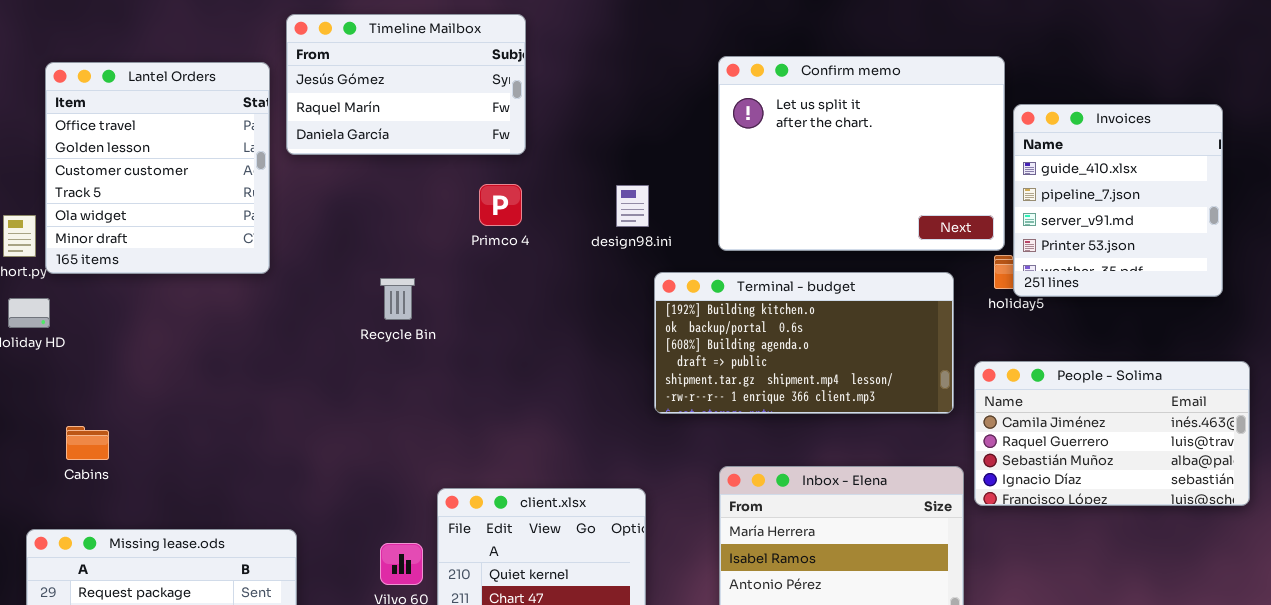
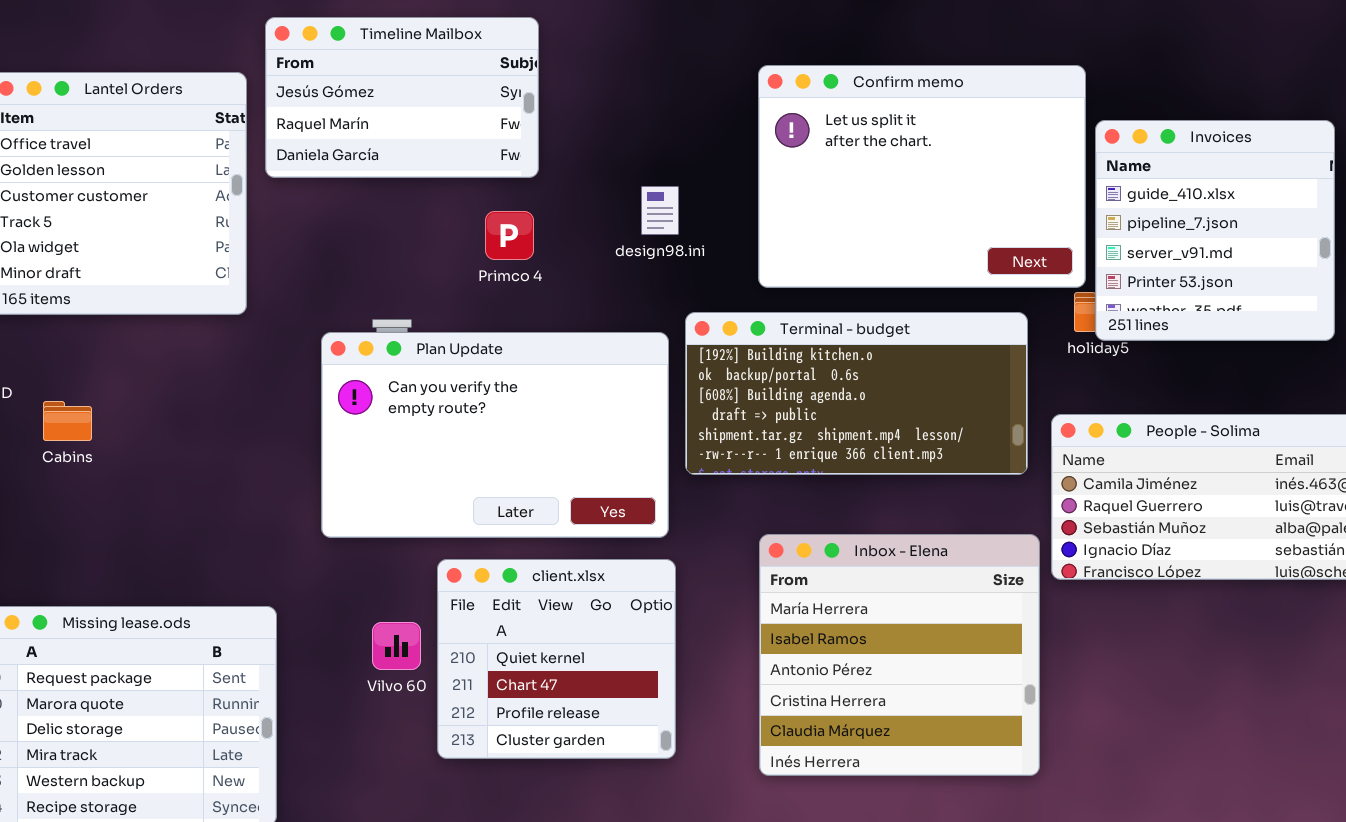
design98.ini: [616,185,649,227] -> [641,186,679,235], moved
Plan Update: none -> [321,332,669,538], opened
Cabins: [66,426,109,460] -> [43,401,92,441], moved

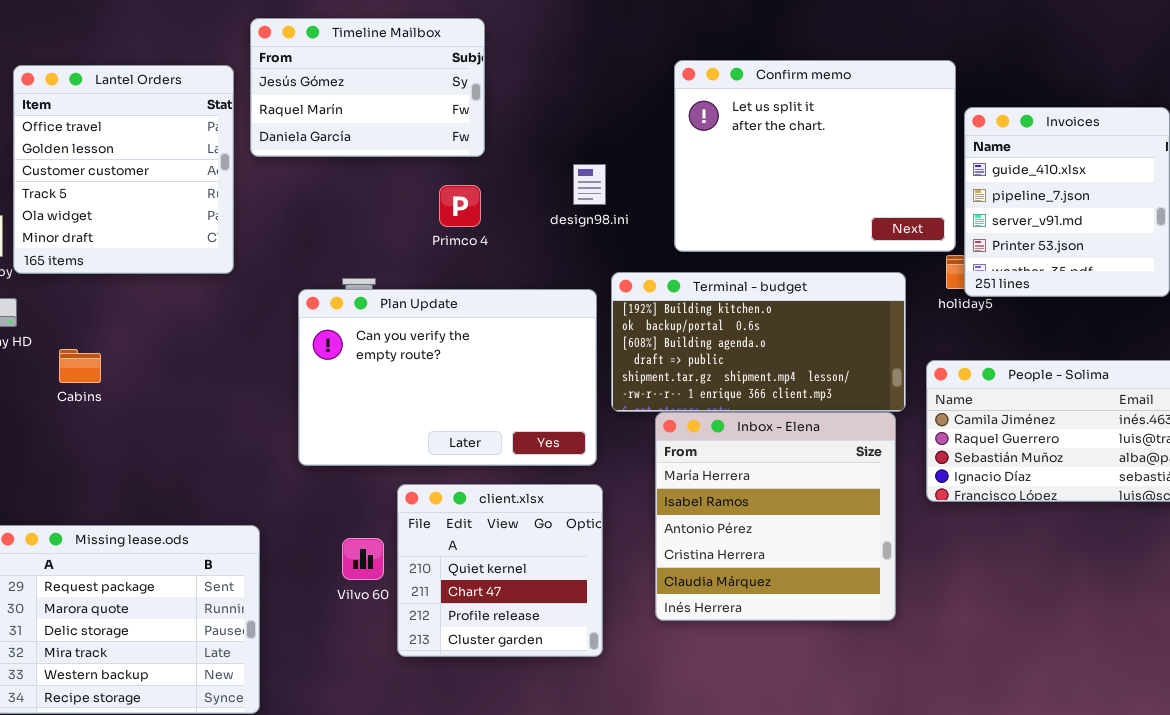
Inbox - Elena: [759,534,1040,776] -> [655,412,896,621], moved

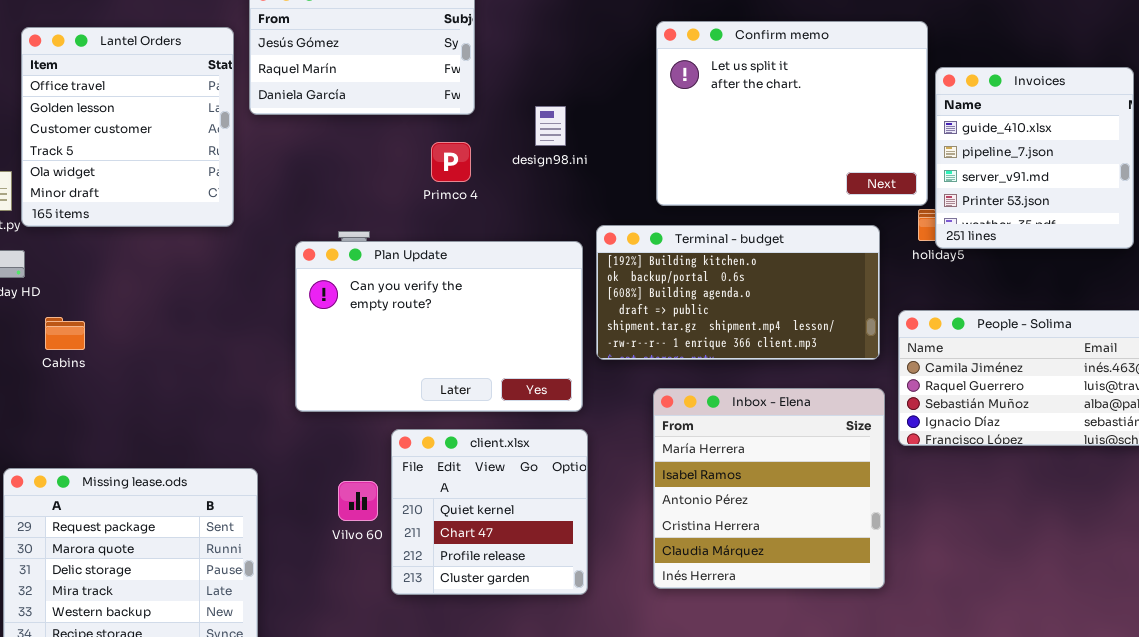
design98.ini: [573,164,606,205] -> [535,106,566,146], moved
Cabins: [59,349,101,383] -> [45,317,85,350], moved
Inbox - Elena: [655,412,896,621] -> [653,388,885,589], moved

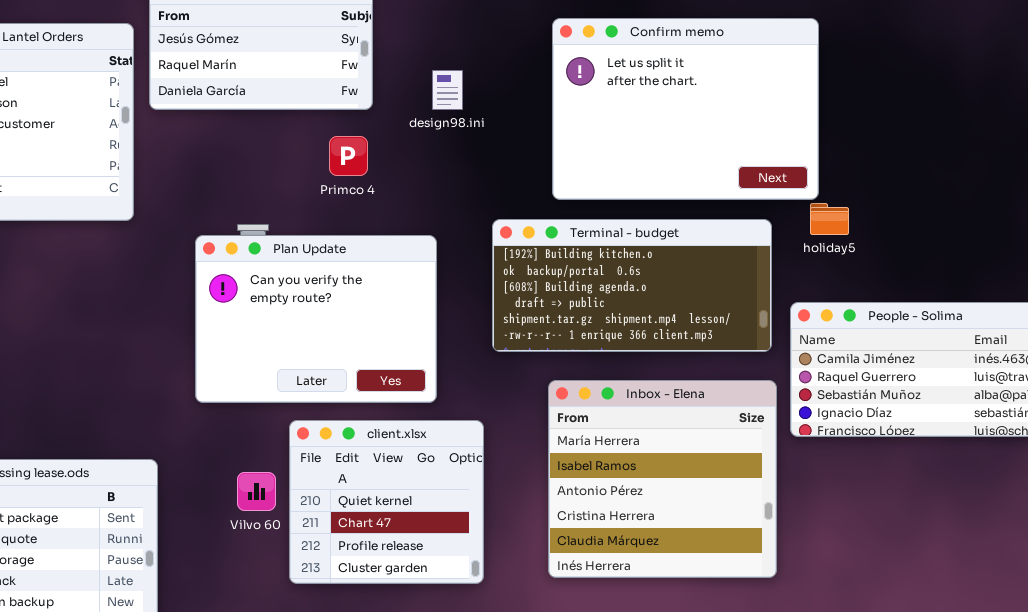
Invoices: [935,67,1134,249] -> none, closed
design98.ini: [535,106,566,146] -> [432,70,463,110], moved
Plan Update: [295,241,583,412] -> [195,235,437,403], resized

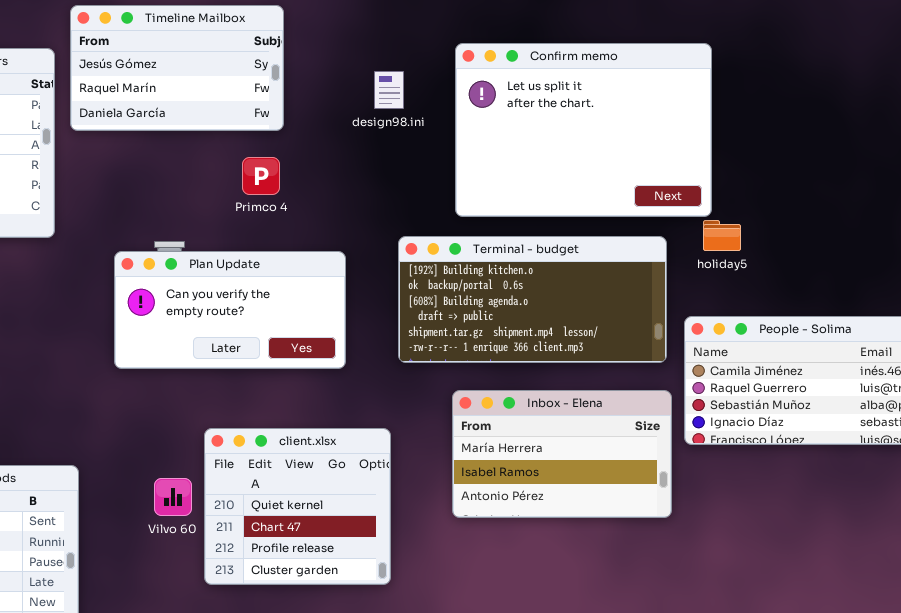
design98.ini: [432,70,463,110] -> [374,71,404,109], moved
Plan Update: [195,235,437,403] -> [114,251,346,369], resized
Inbox - Elena: [548,380,777,578] -> [452,390,672,518], resized

